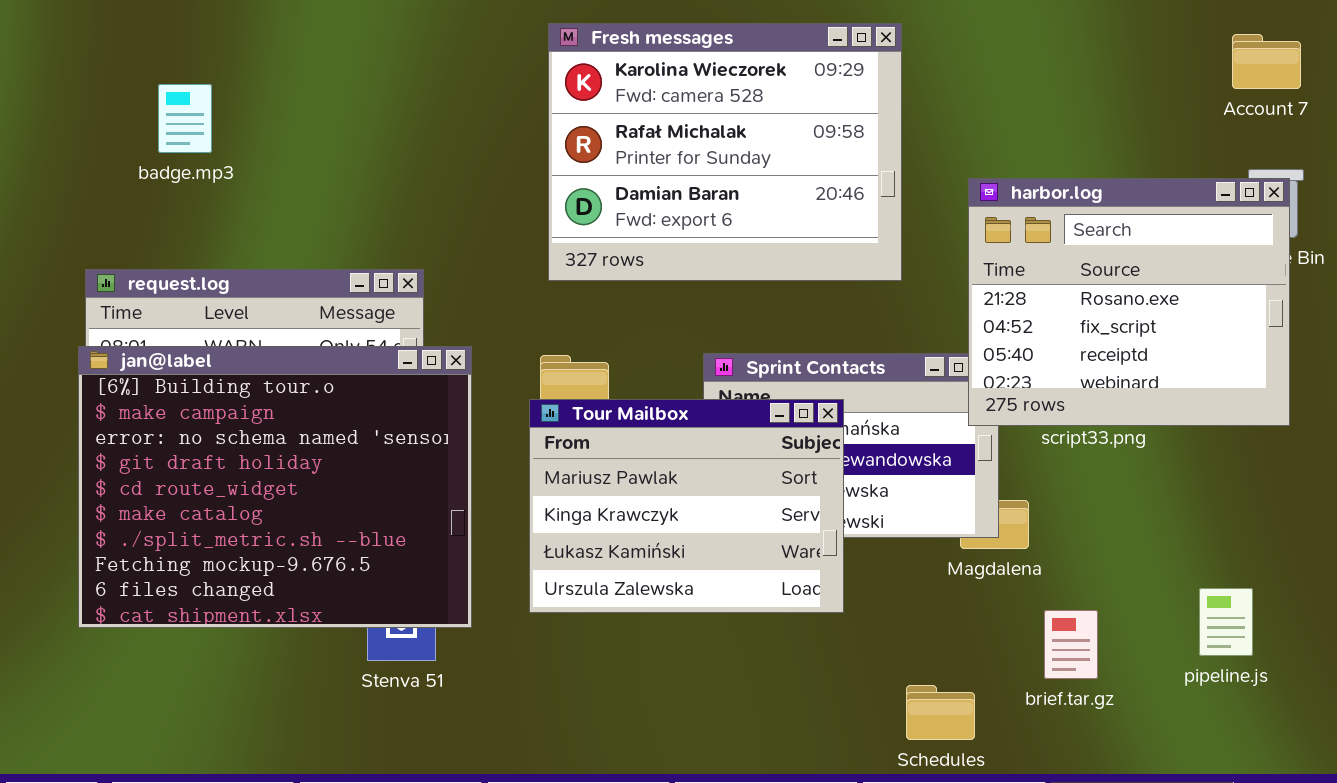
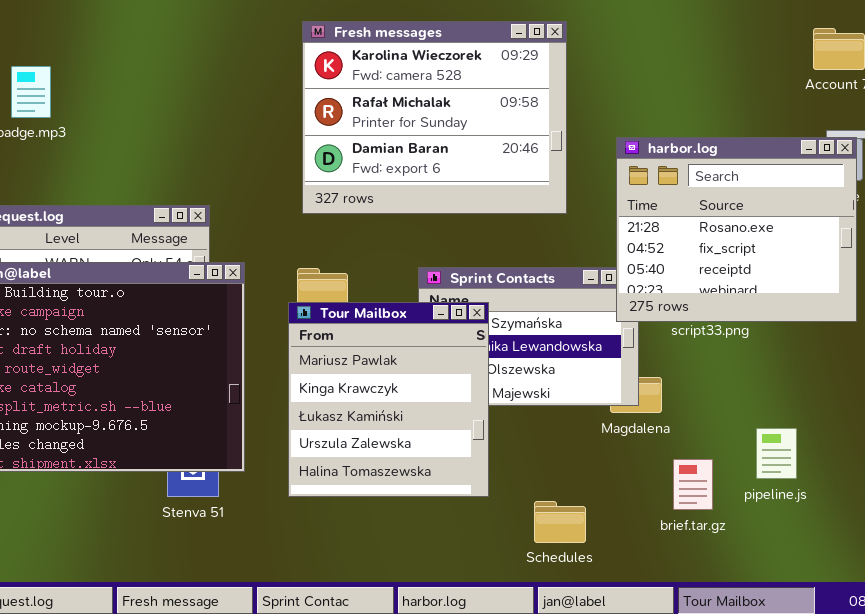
Tour Mailbox: [529,399,844,613] -> [288,302,489,497], resized
pipeline.js: [1199,588,1253,656] -> [756,428,797,479], moved
Schedules: [906,685,975,740] -> [534,501,586,543], moved

